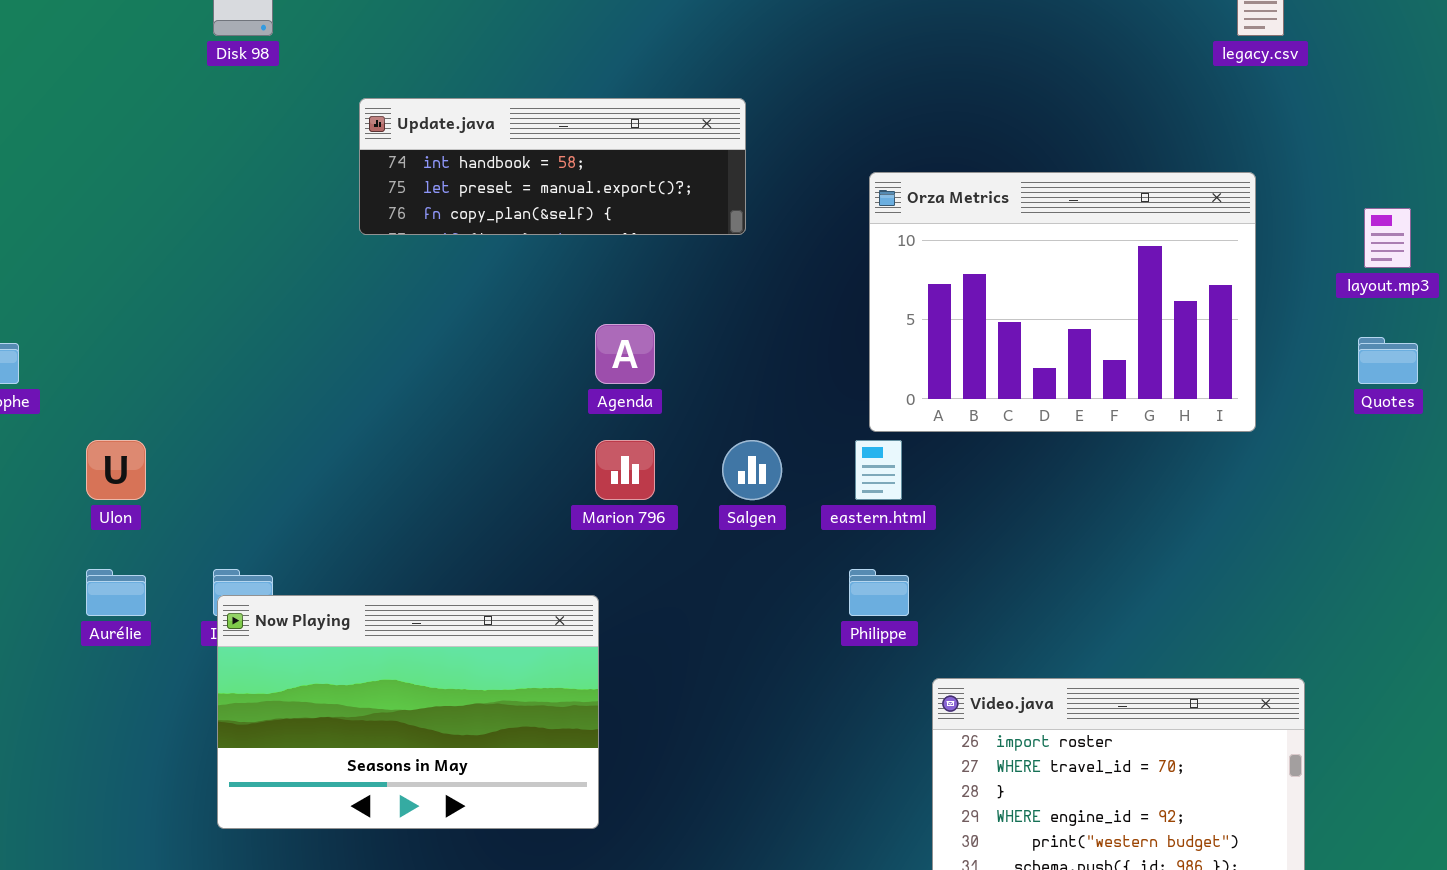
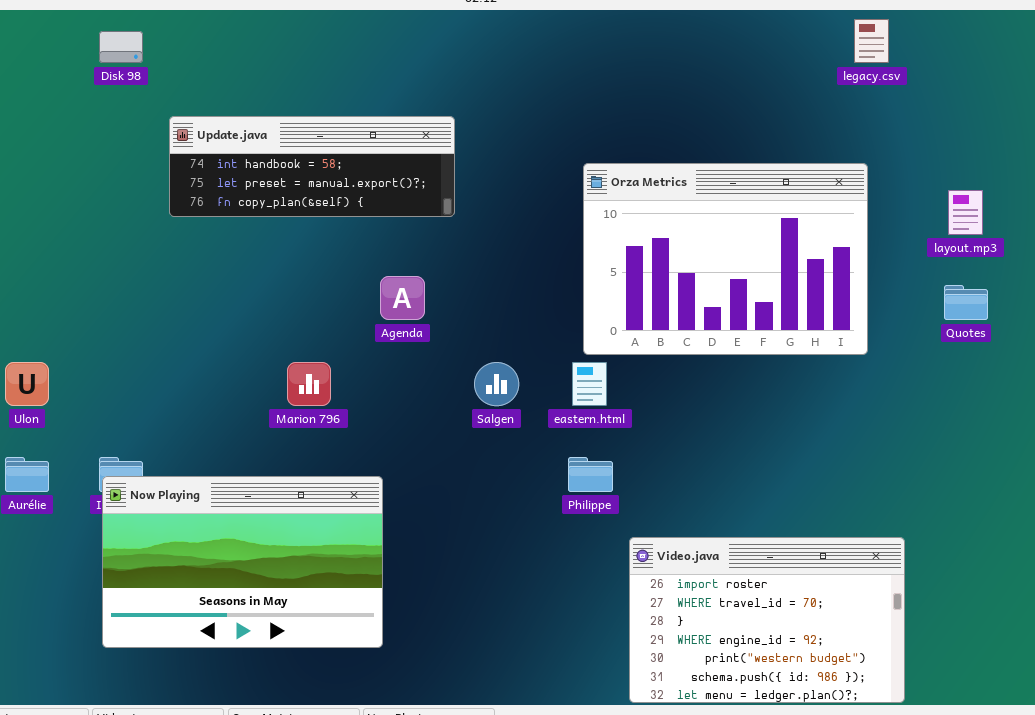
Update.java: [359,98,746,235] -> [169,116,455,217], moved
Marion 796: [595,440,655,500] -> [287,362,331,406], moved

